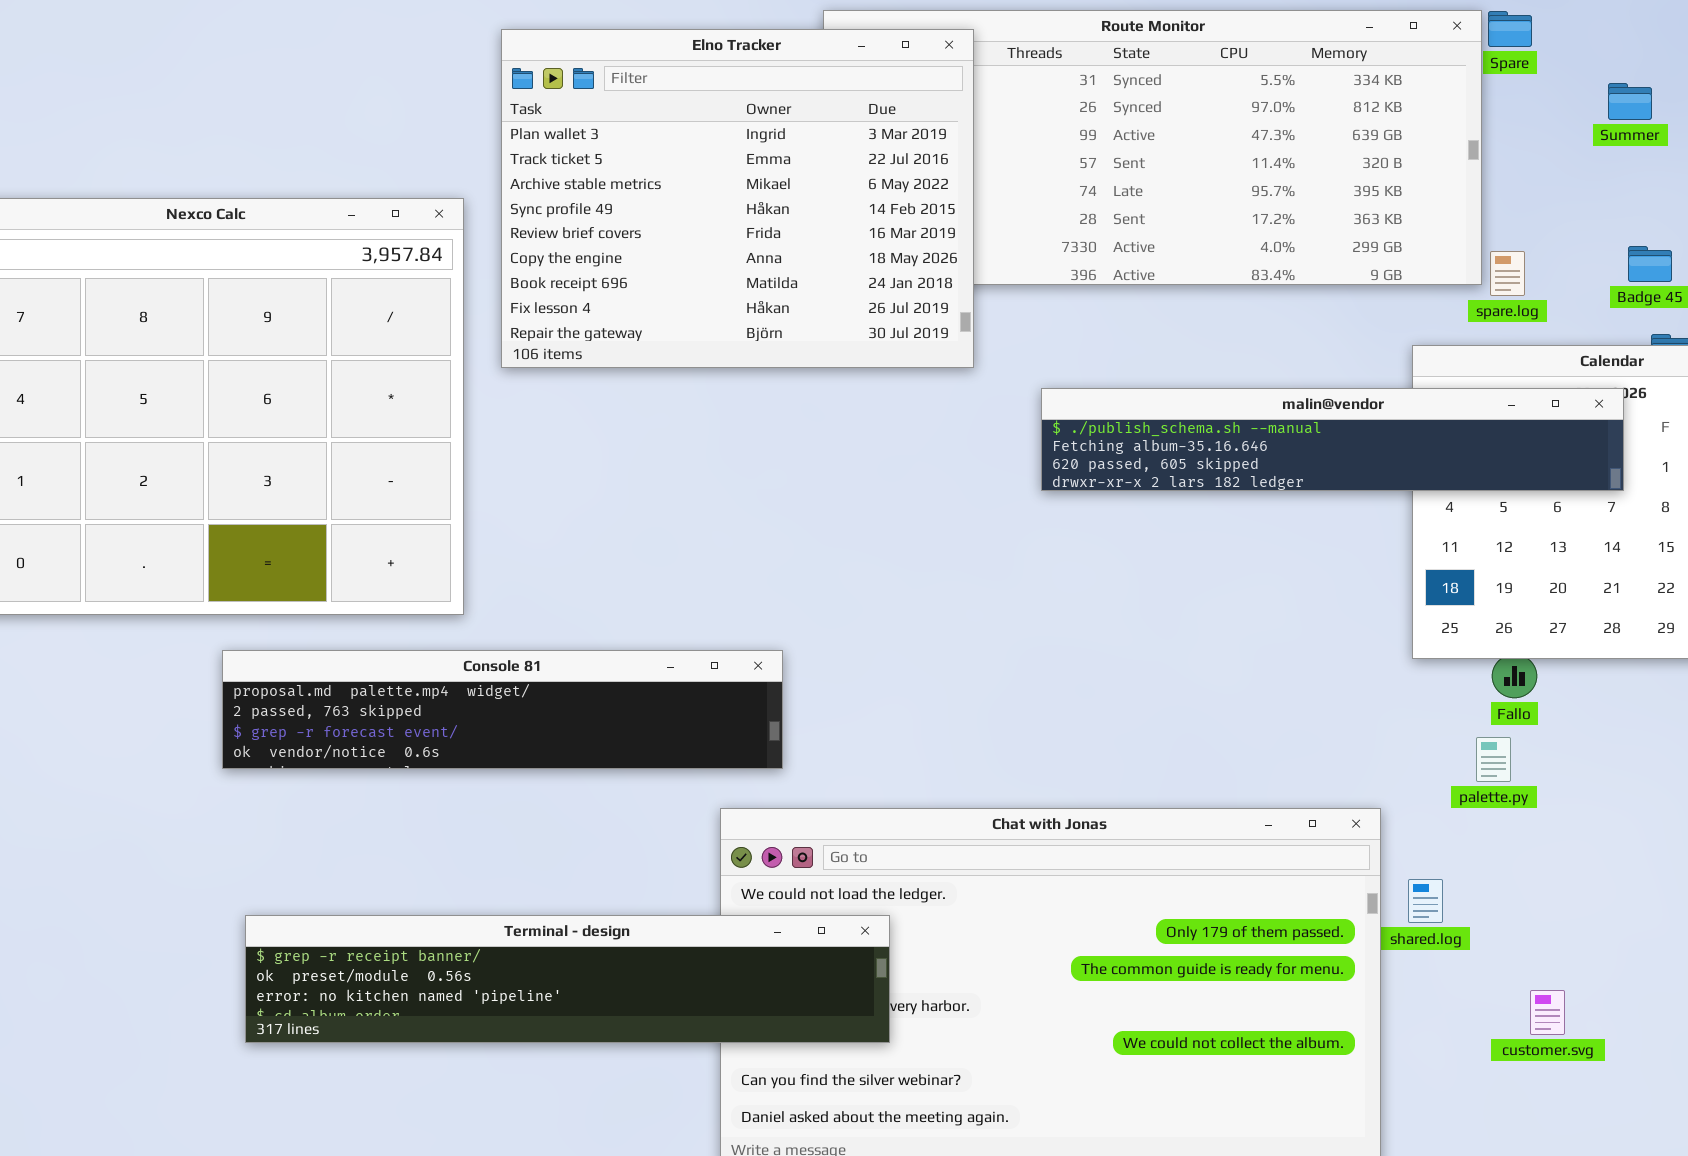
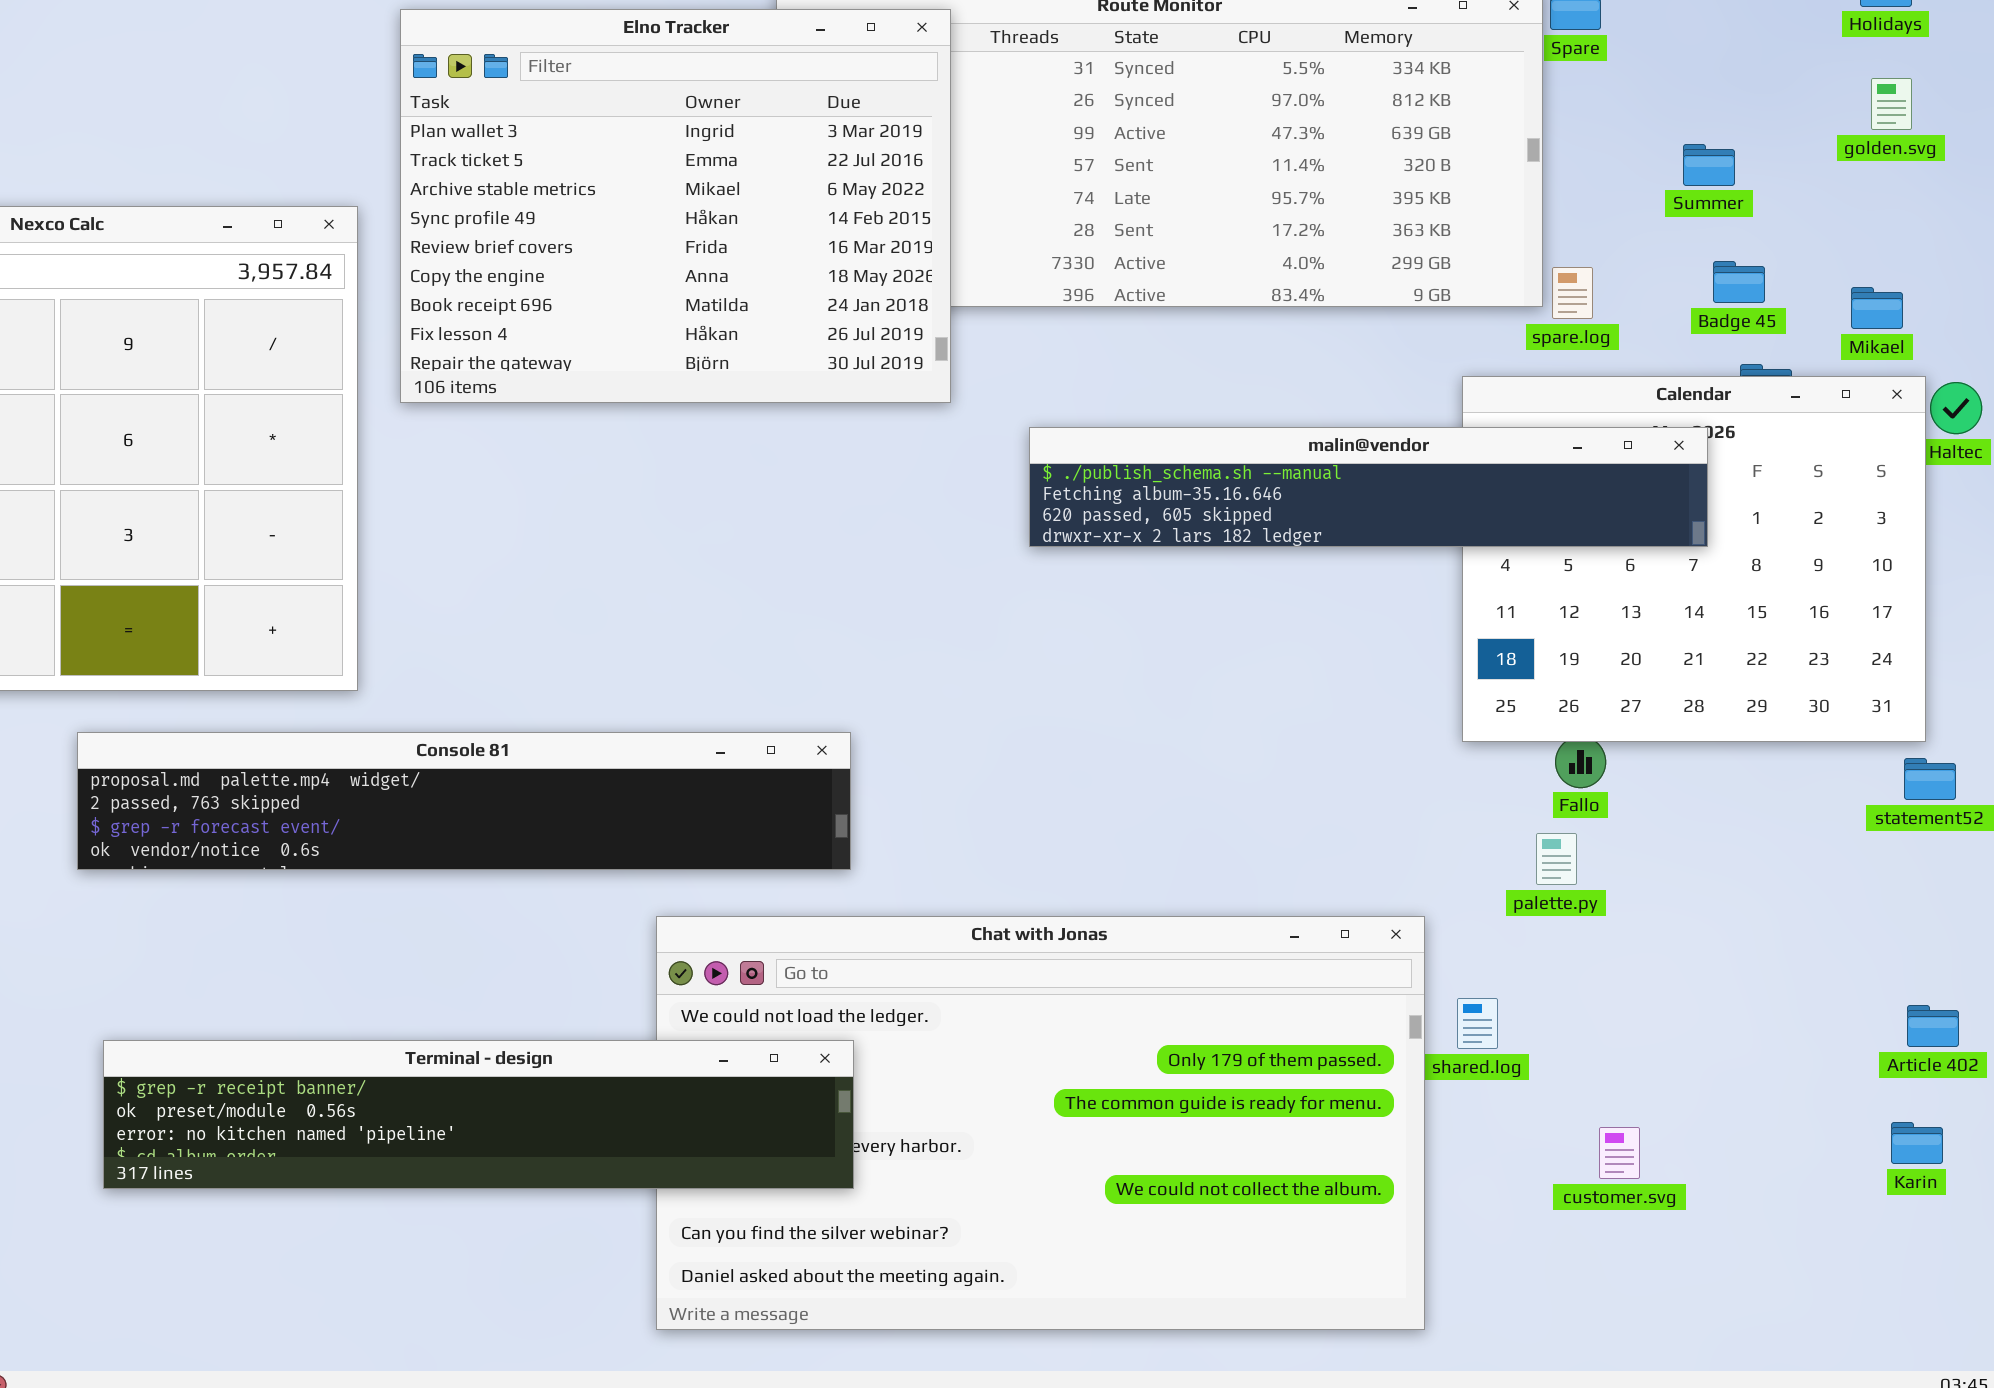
Summer: [1608,83,1652,120] -> [1683,144,1735,186], moved
Console 81: [222,650,783,769] -> [77,732,851,870], resized

